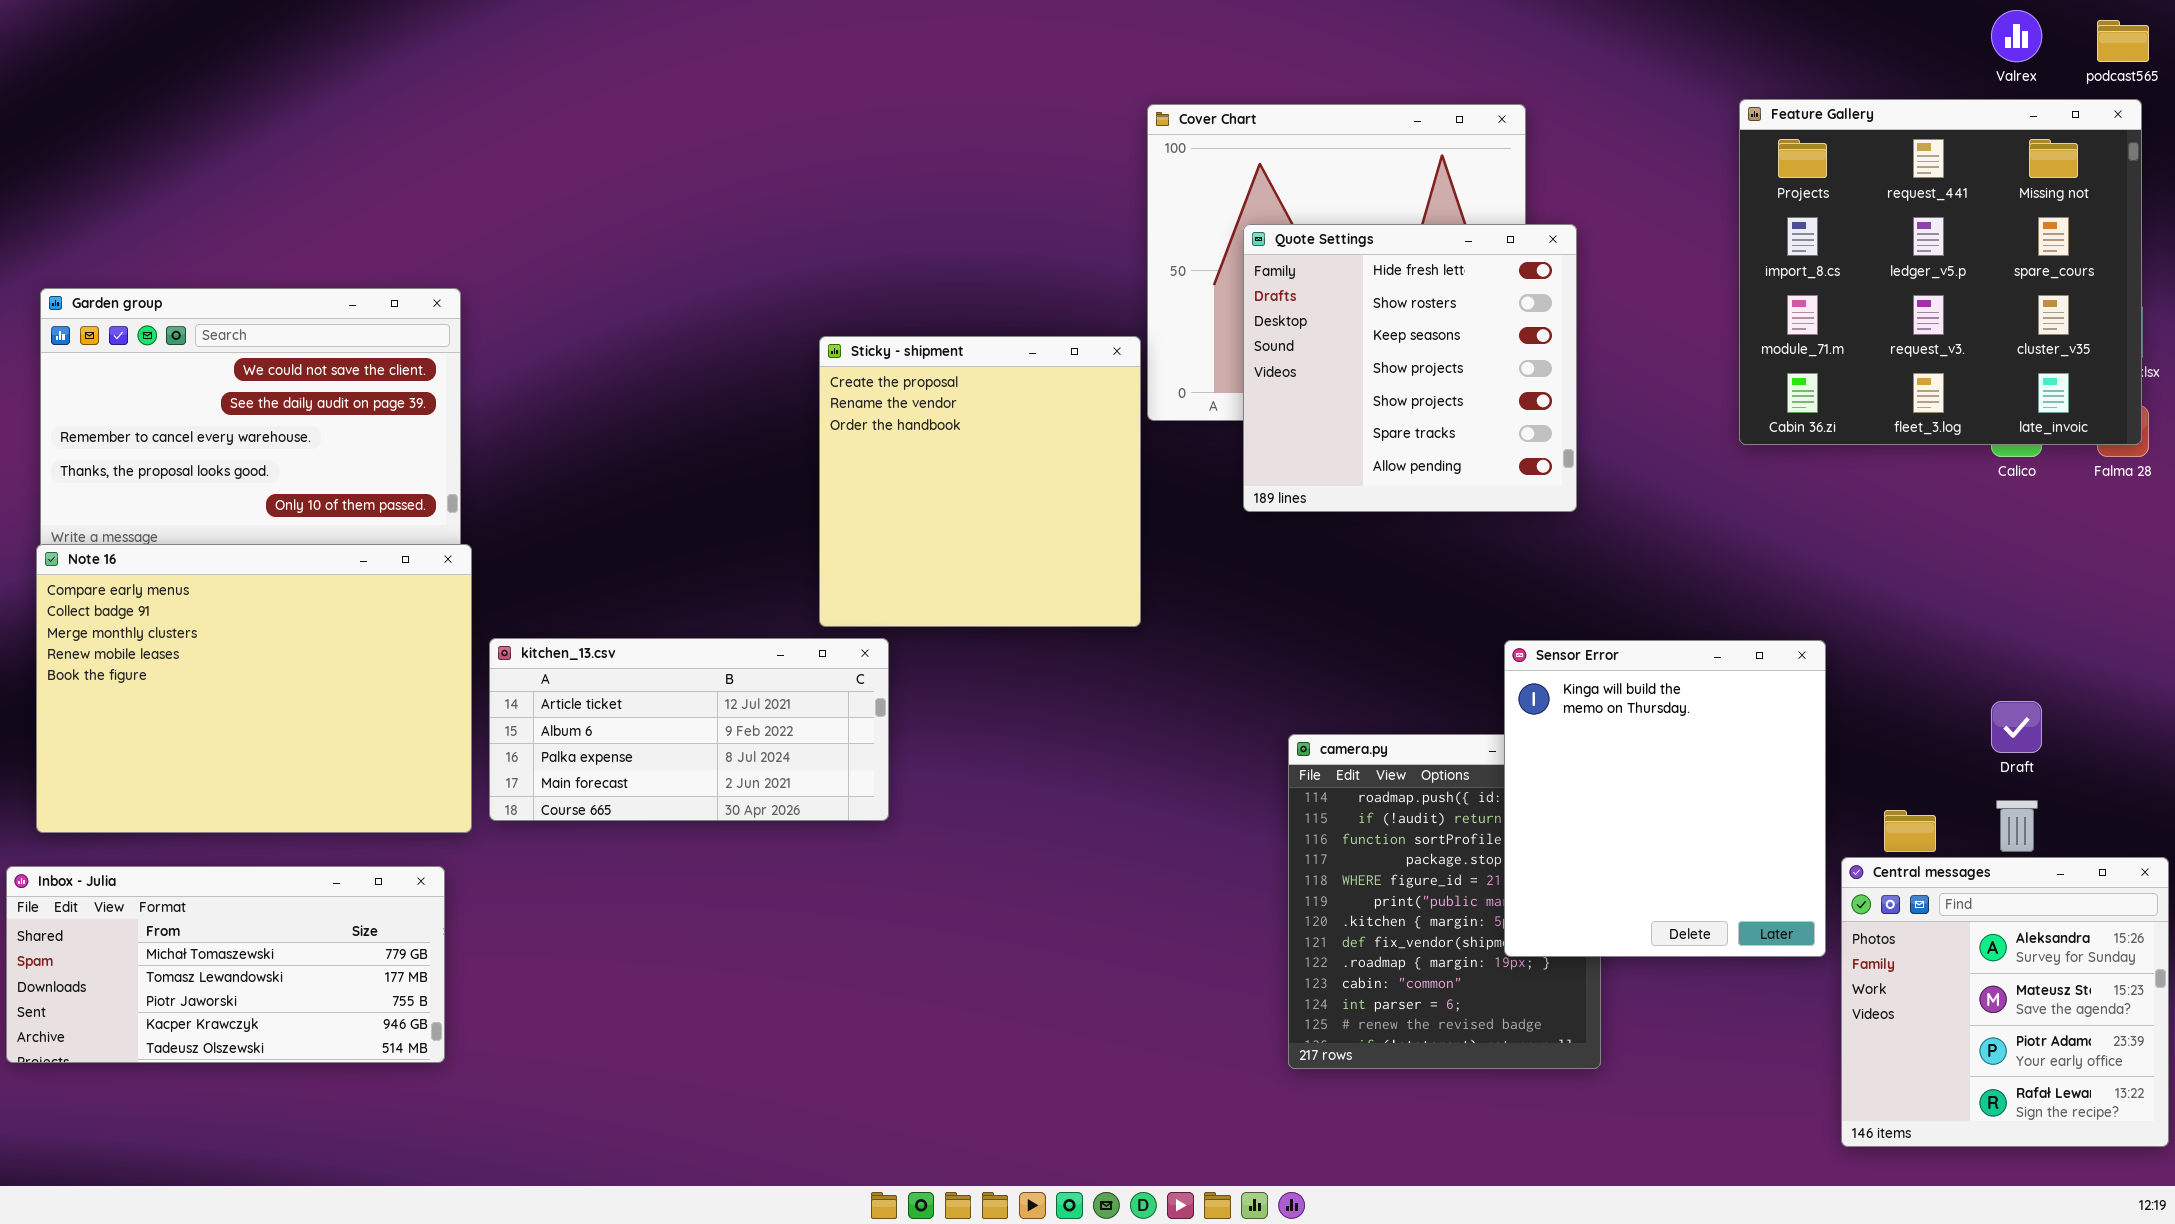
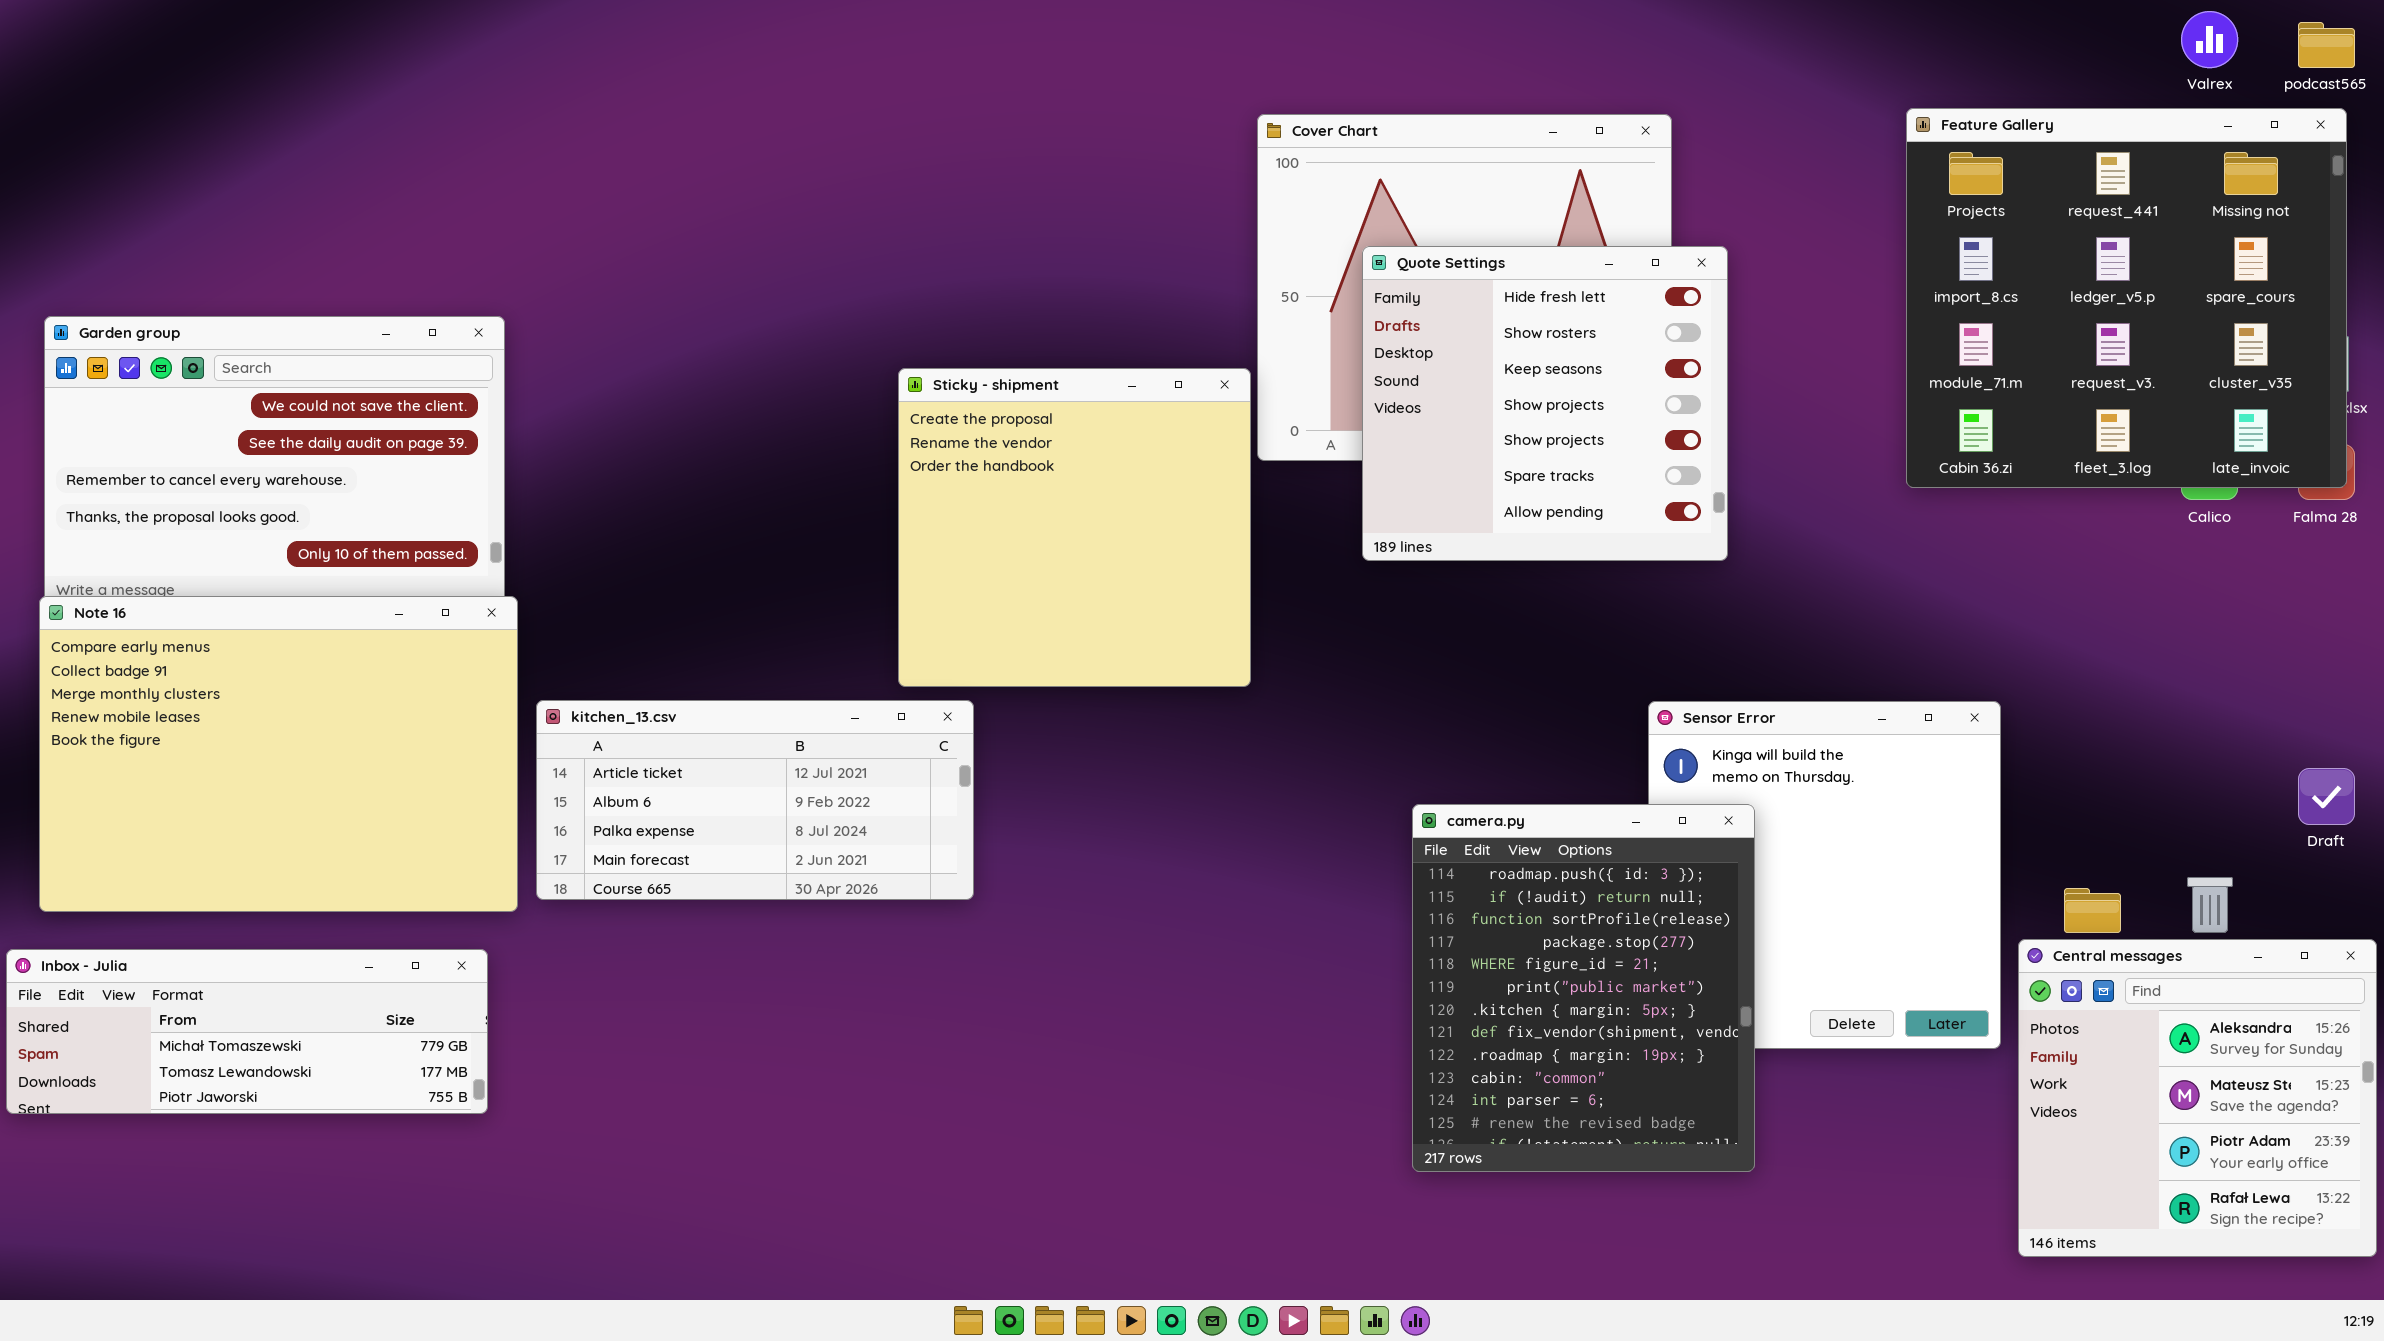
Draft: [1991,701,2042,753] -> [2298,768,2355,825], moved
camera.py: [1288,734,1601,1069] -> [1412,804,1755,1172], raised
Inbox - Julia: [6,866,445,1063] -> [6,949,488,1114], resized

